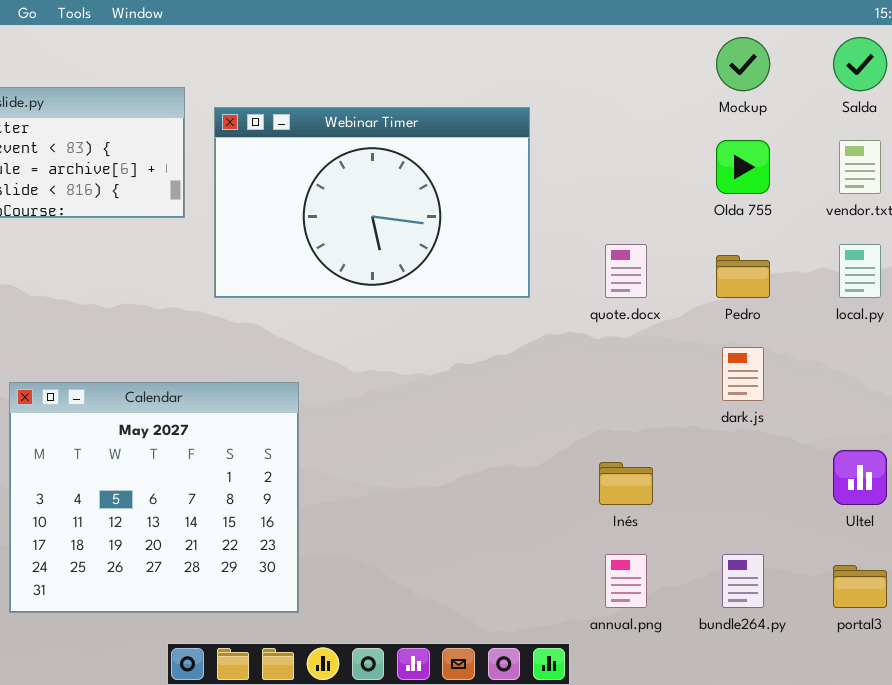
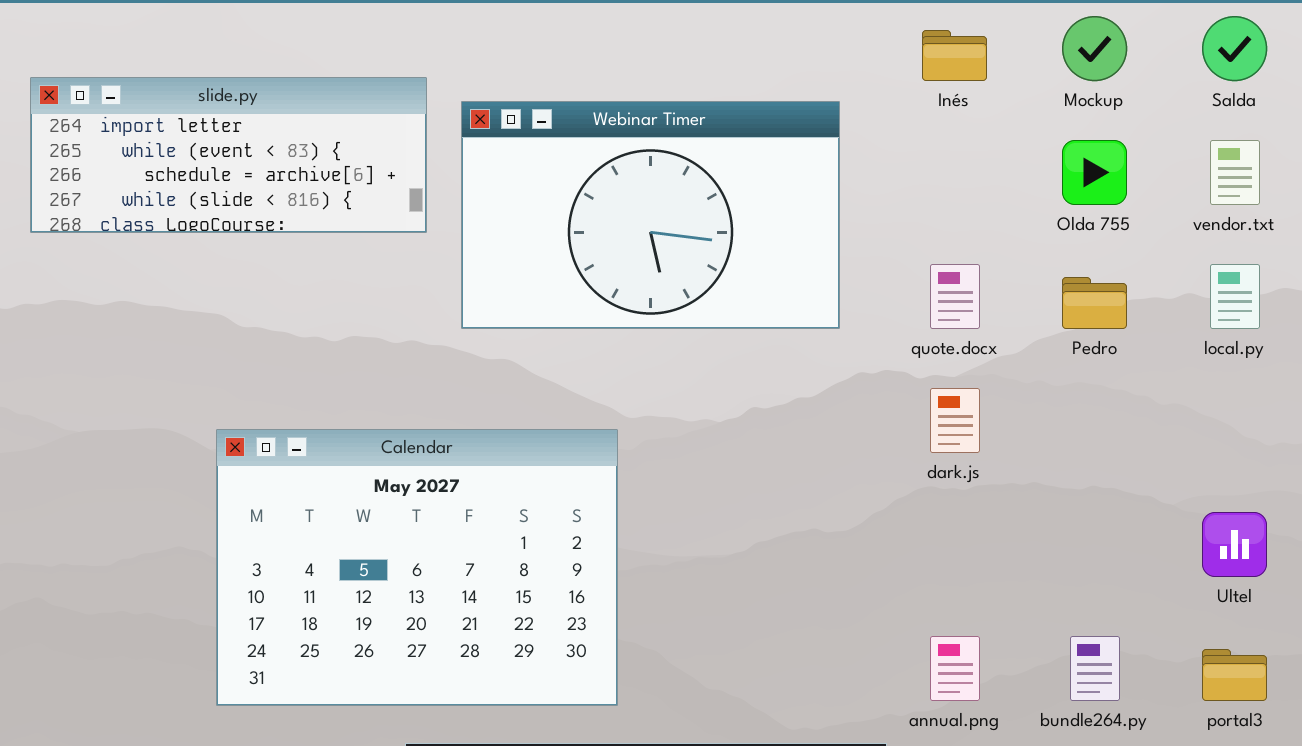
dark.js: [722,347,764,401] -> [930,388,980,453], moved
Calendar: [9,382,299,613] -> [216,429,618,706], resized
Inés: [599,462,653,505] -> [922,30,987,81], moved

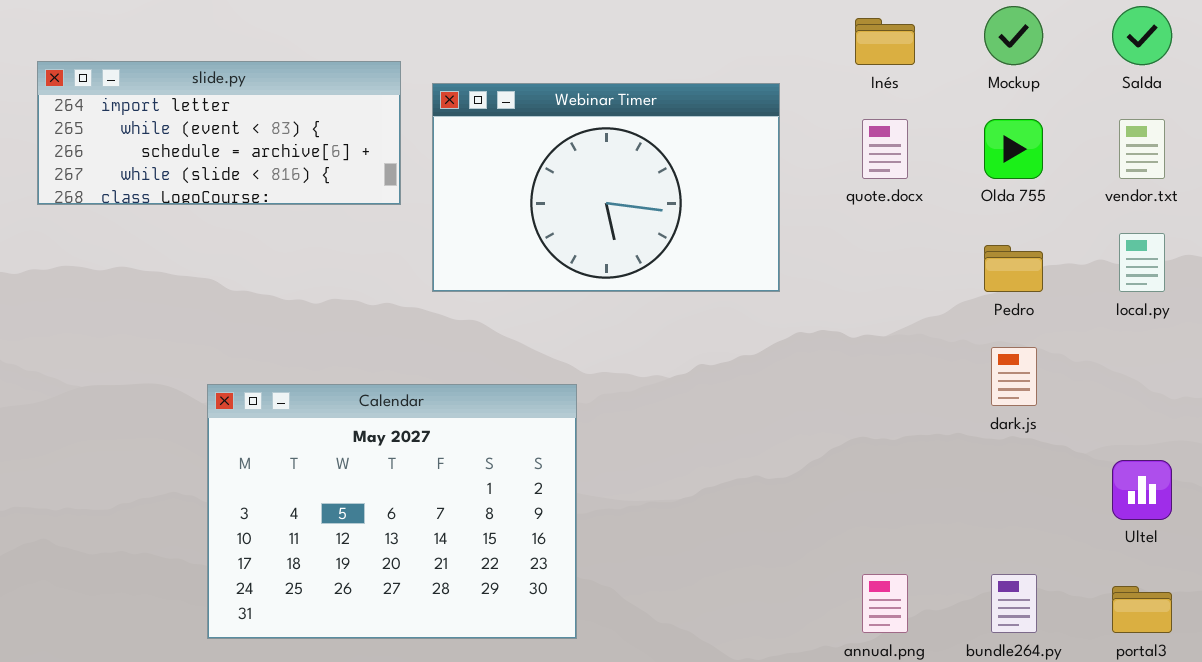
quote.docx: [930,264,980,329] -> [862,119,908,179], moved
dark.js: [930,388,980,453] -> [991,347,1037,406], moved

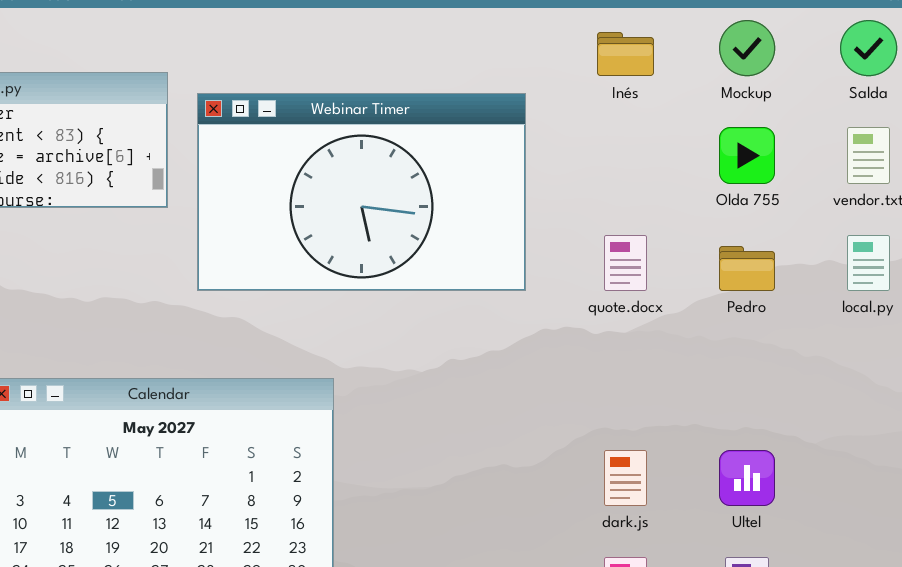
quote.docx: [862,119,908,179] -> [604,235,647,291], moved
dark.js: [991,347,1037,406] -> [604,450,647,506], moved
Ultel: [1112,460,1172,520] -> [719,450,775,506], moved

